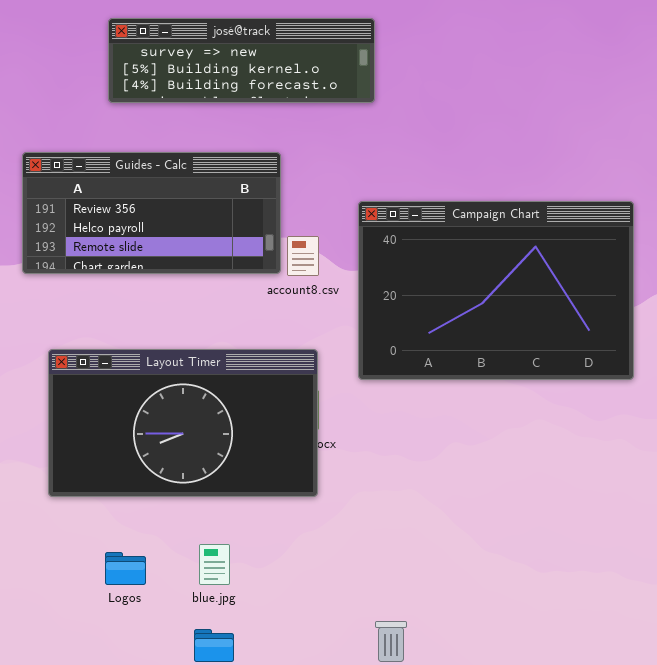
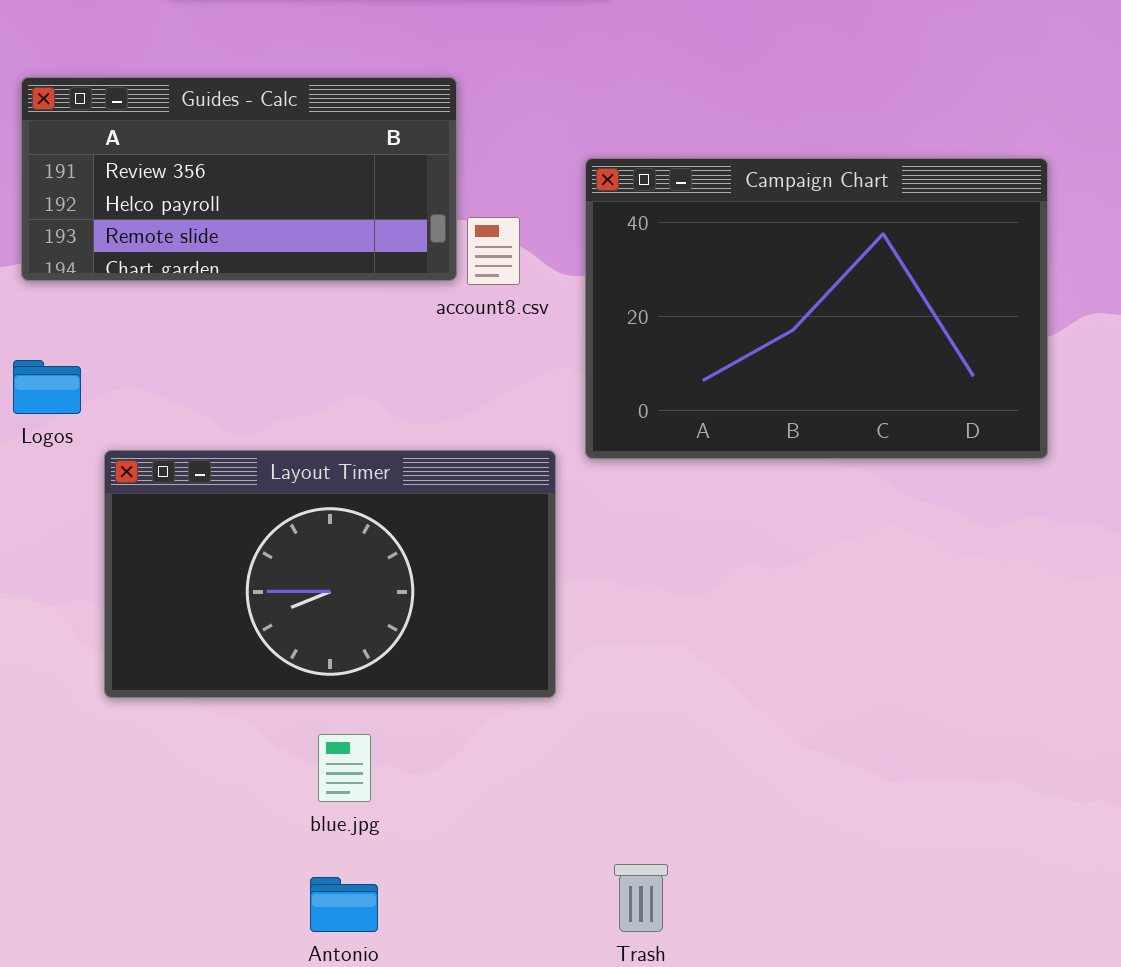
Layout Timer: [48,349,318,497] -> [104,450,556,698], moved
Logos: [105,552,146,585] -> [13,360,81,414], moved

